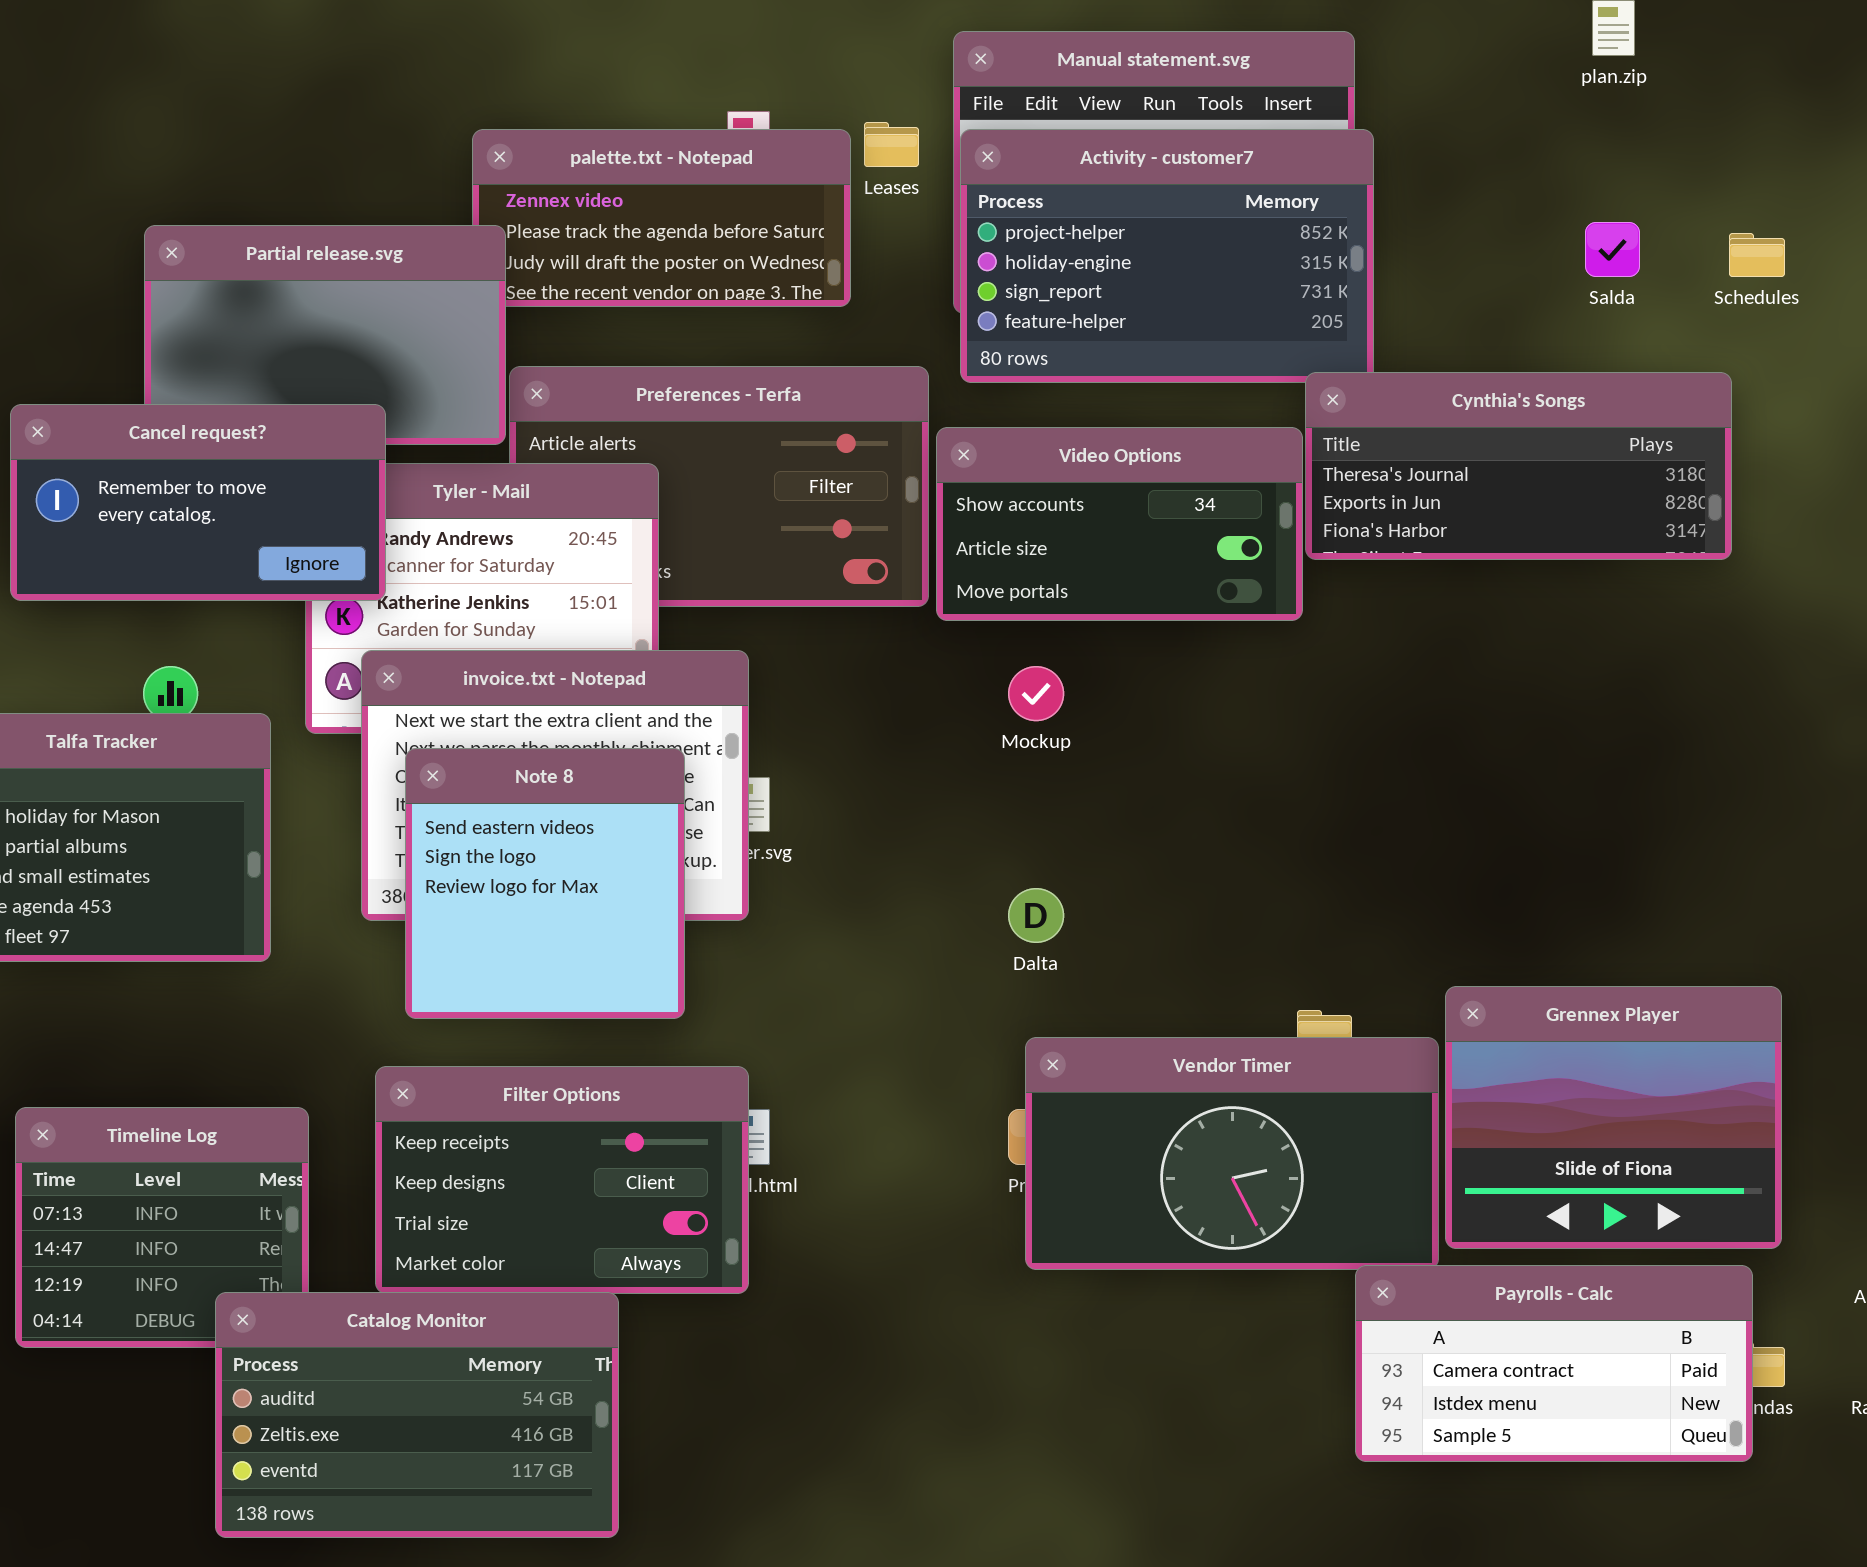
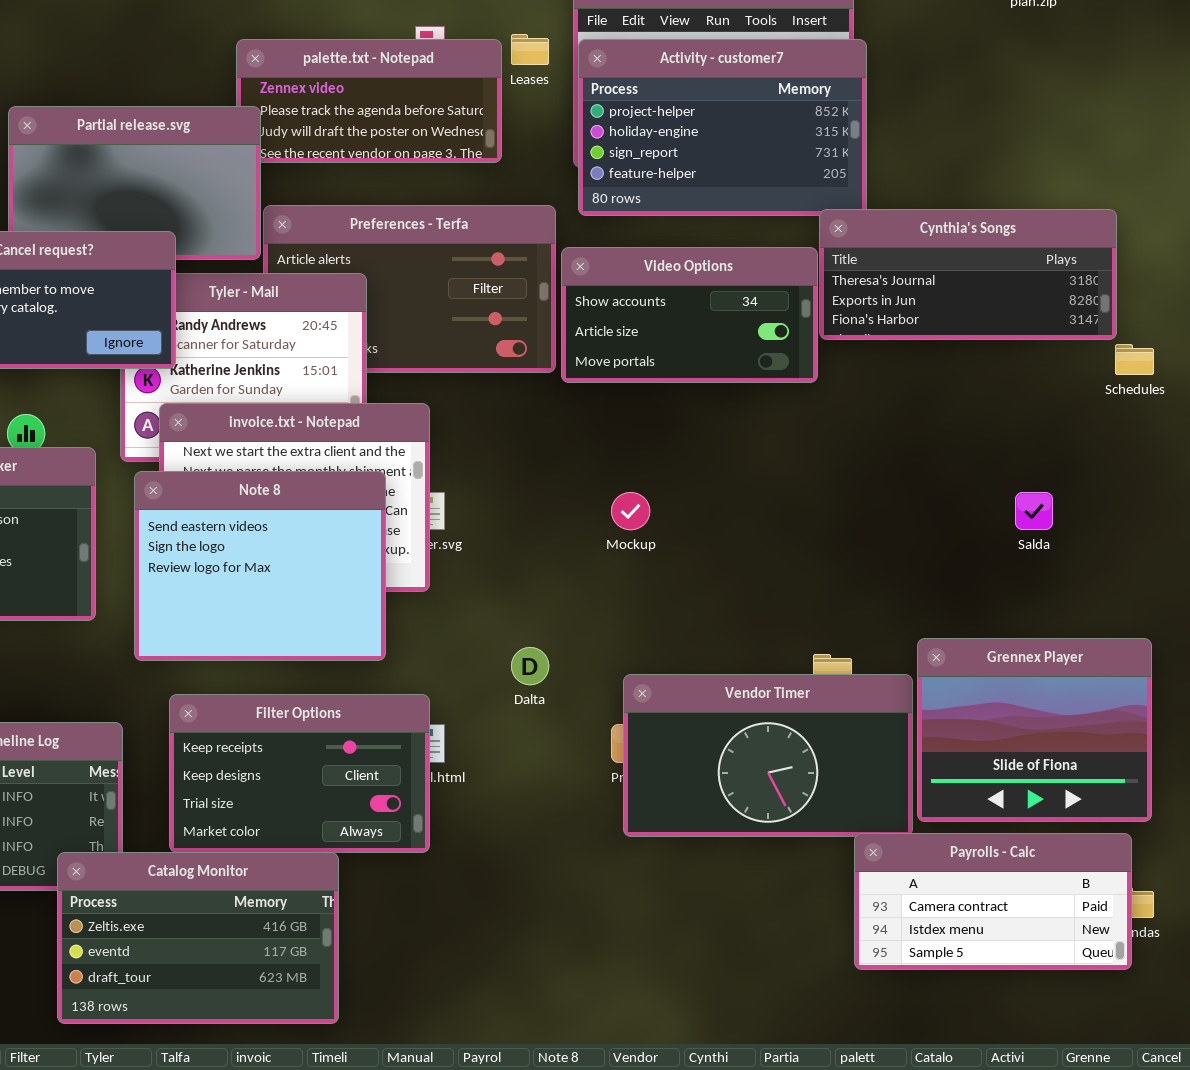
Salda: [1585,222,1640,277] -> [1015,492,1053,530], moved
Schedules: [1729,233,1785,277] -> [1115,344,1154,375], moved
Mockup: [1008,666,1064,721] -> [611,492,650,530], moved
Note 8: [405,748,685,1019] -> [134,471,386,661], resized
Dalta: [1008,888,1064,943] -> [511,647,549,685], moved
Catalog Monitor: [215,1292,619,1538] -> [57,852,339,1024], scrolled down 1 row

